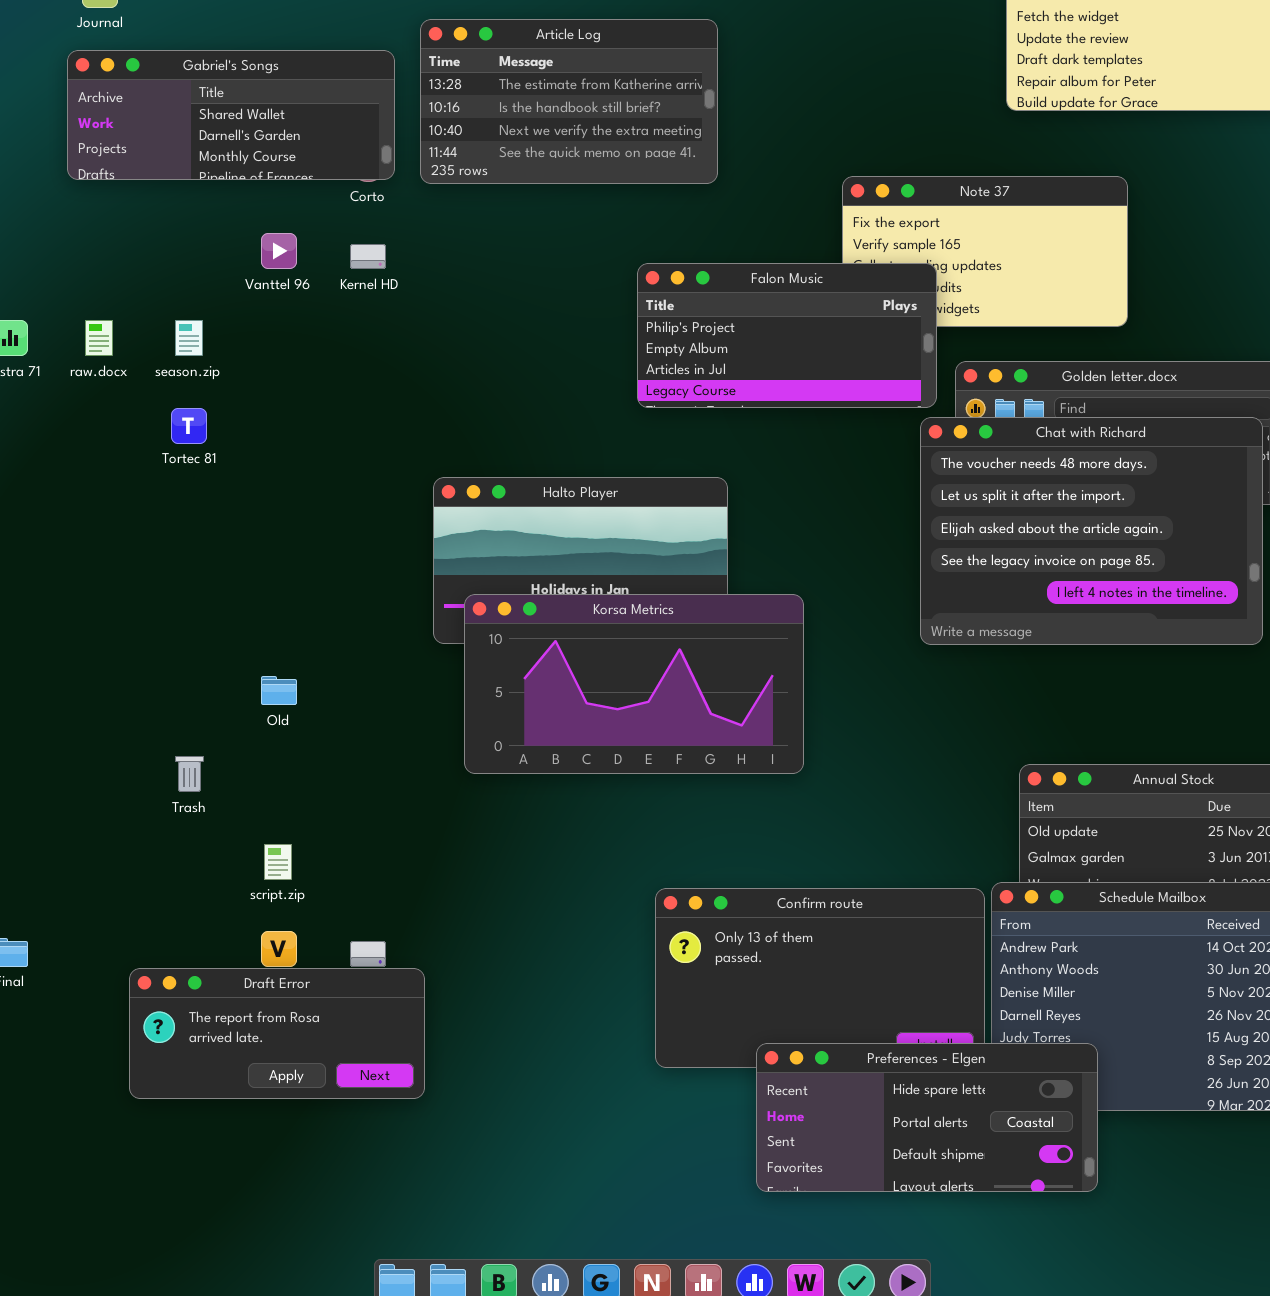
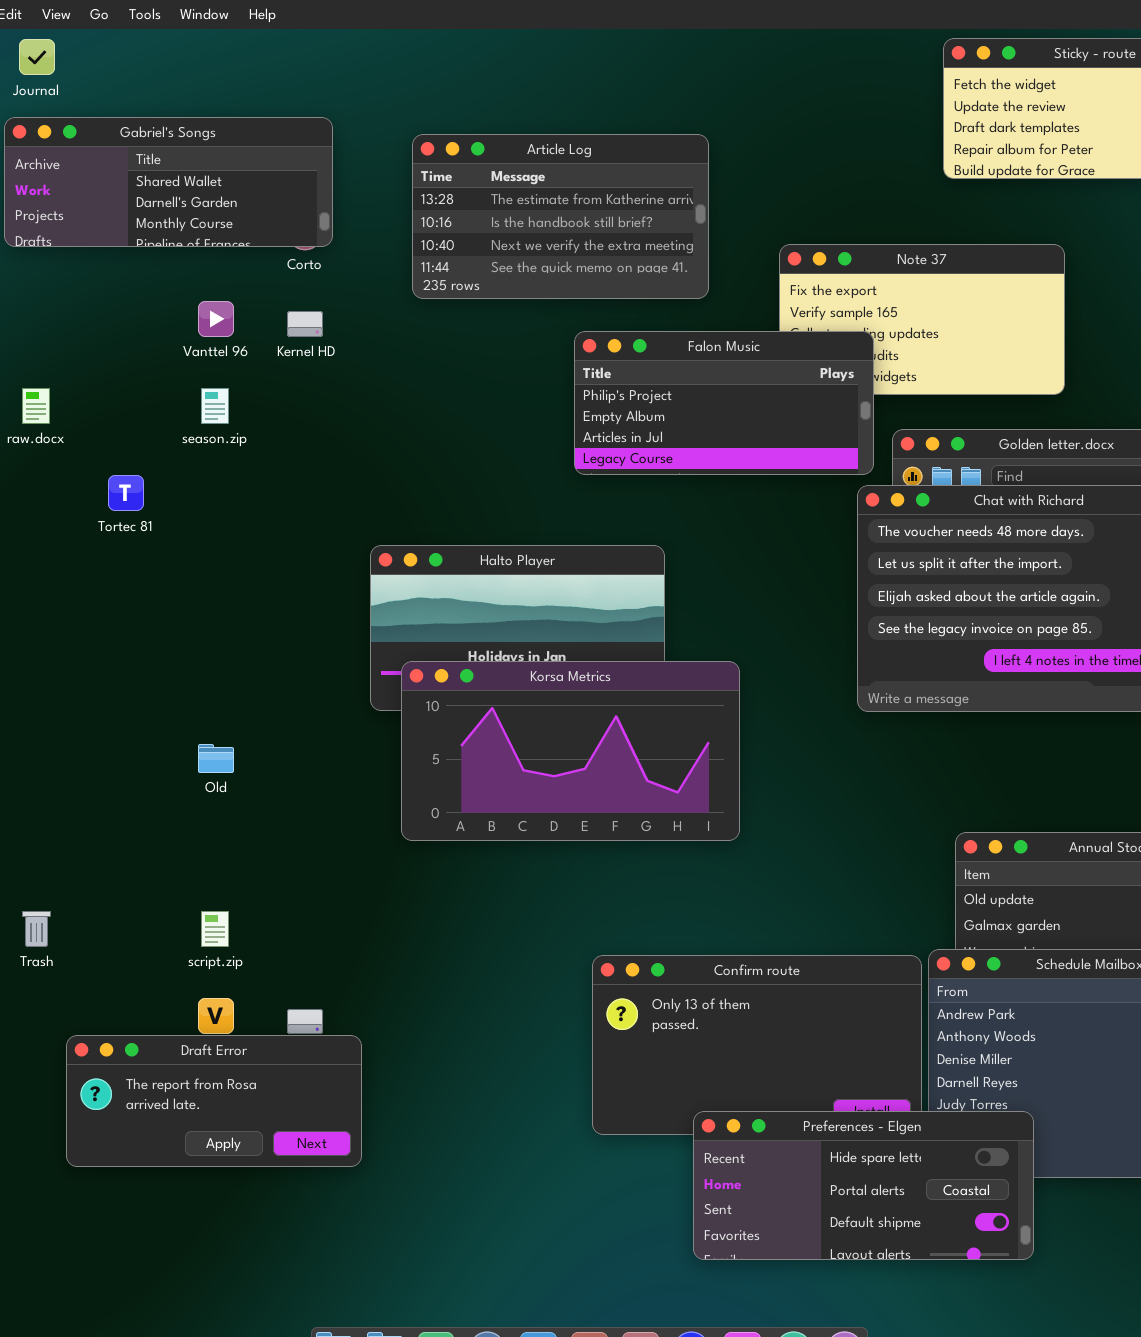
Article Log: [420,19,718,184] -> [412,134,709,299], moved
season.zip: [175,320,203,356] -> [201,388,229,424], moved
Trash: [175,756,204,792] -> [22,911,51,947], moved

